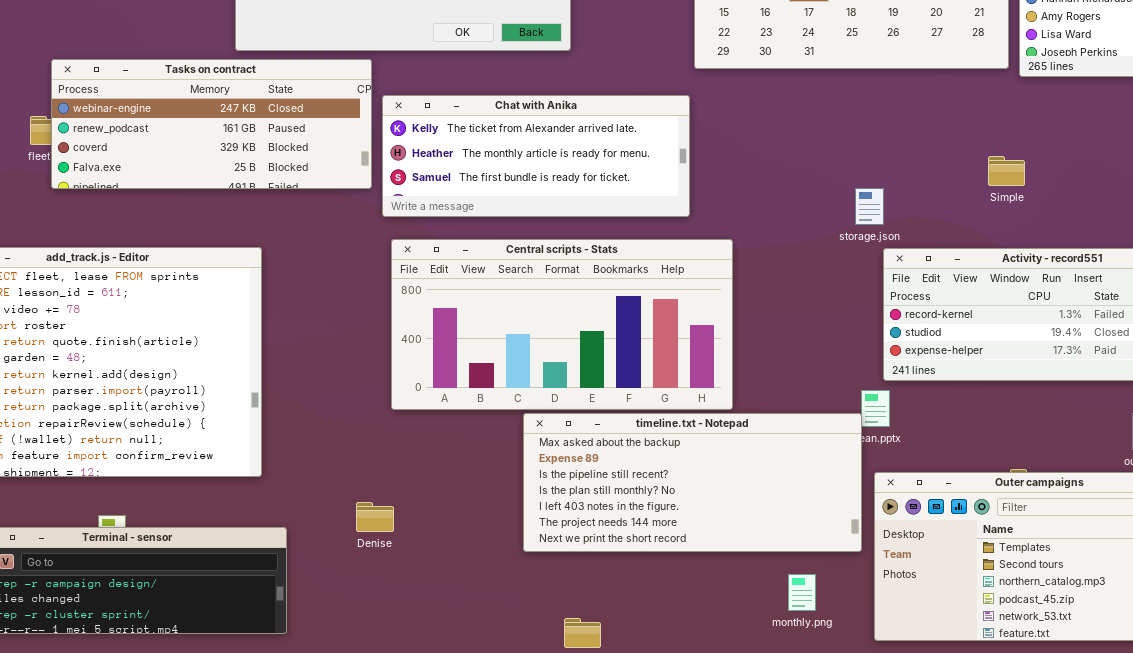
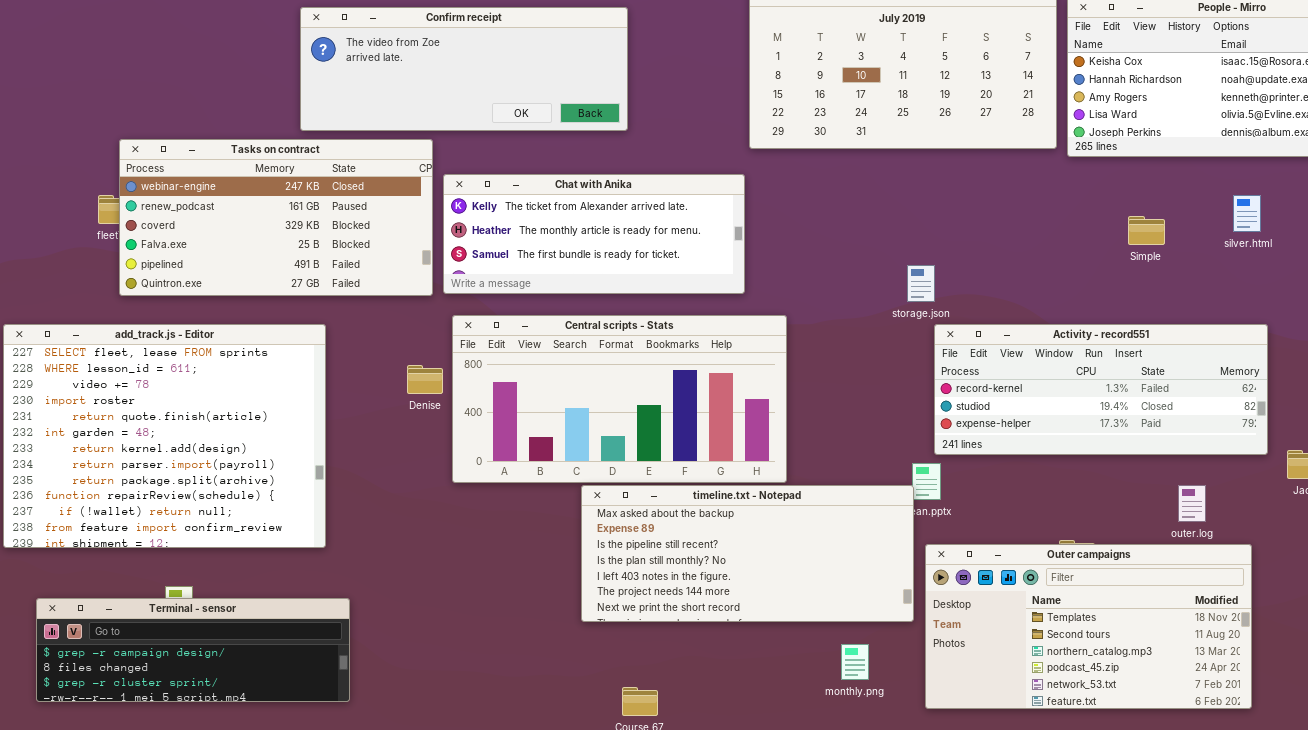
Tasks on contract: [51,59,372,189] -> [119,139,433,296], resized
Simple: [988,156,1025,186] -> [1128,216,1165,245], moved
Denise: [356,502,394,532] -> [407,365,443,394], moved

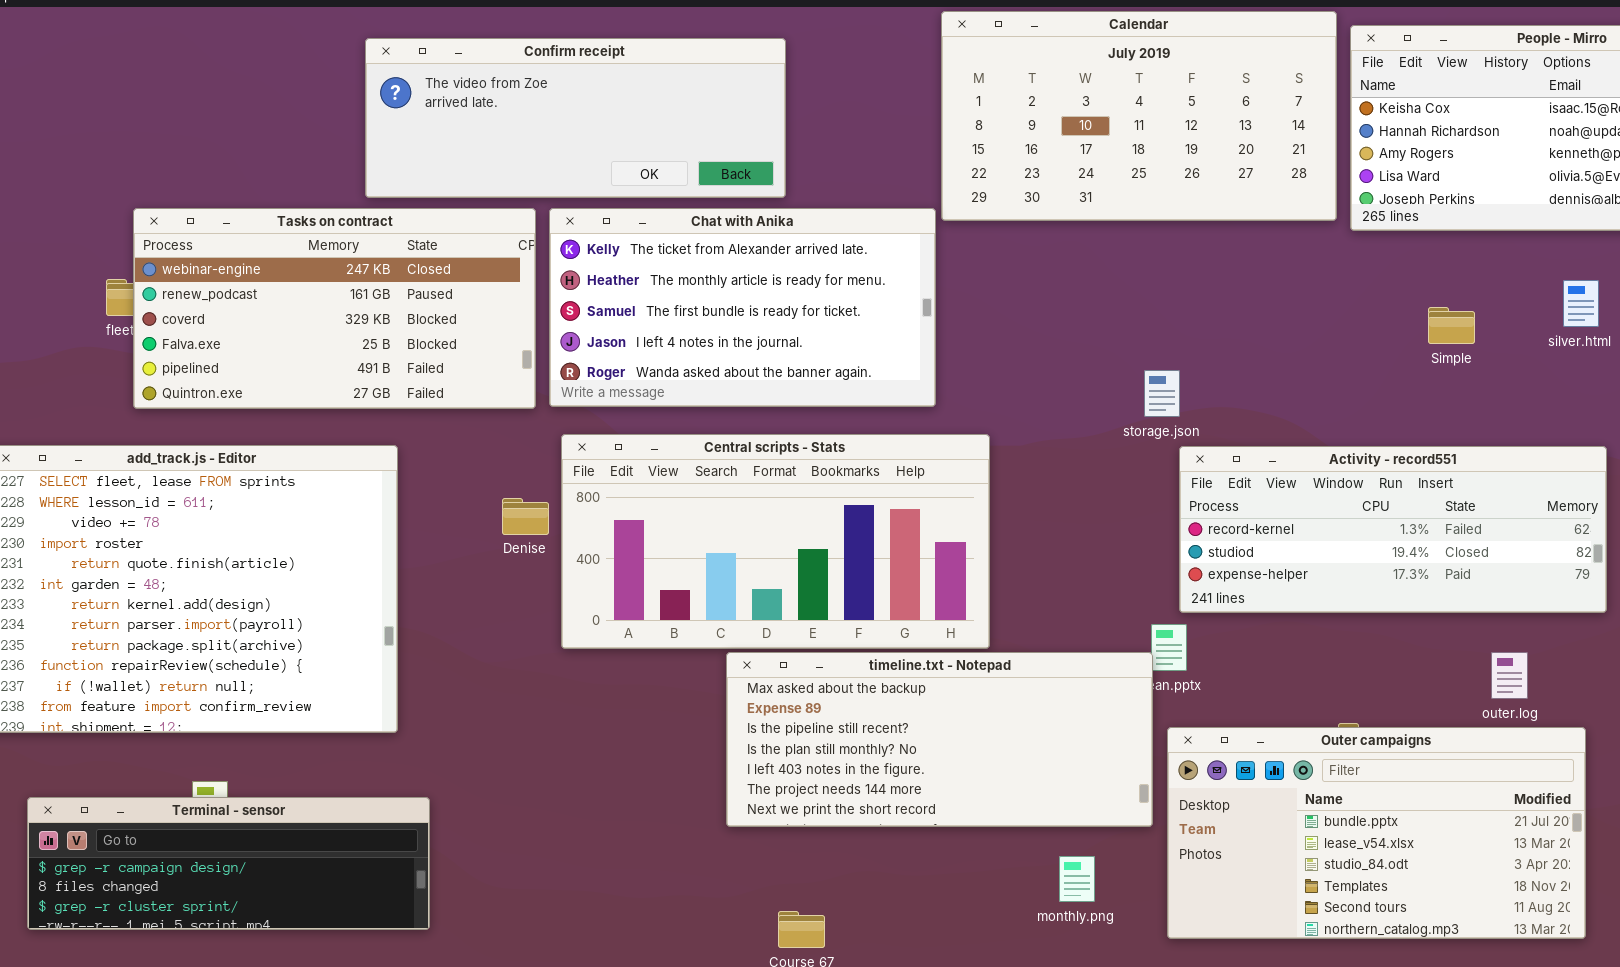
Chat with Anika: [443,174,745,294] -> [549,208,936,407], resized
Outer campaigns: [925,544,1252,709] -> [1167,727,1586,939], scrolled up 3 rows

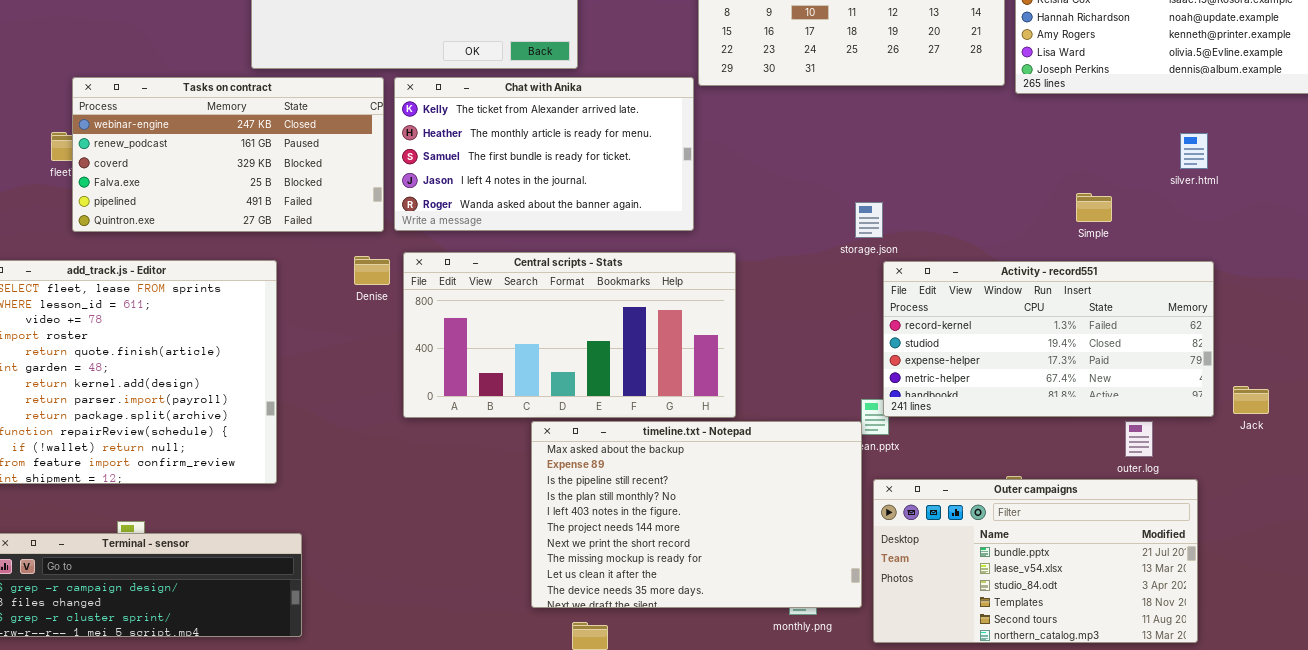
Simple: [1428,307,1475,344] -> [1076,193,1112,222], moved
Activity - record551: [1179,446,1607,613] -> [883,261,1214,417], resized
Denise: [502,498,549,535] -> [354,256,390,285], moved
timeline.txt - Notepad: [726,652,1153,827] -> [531,421,862,608], resized

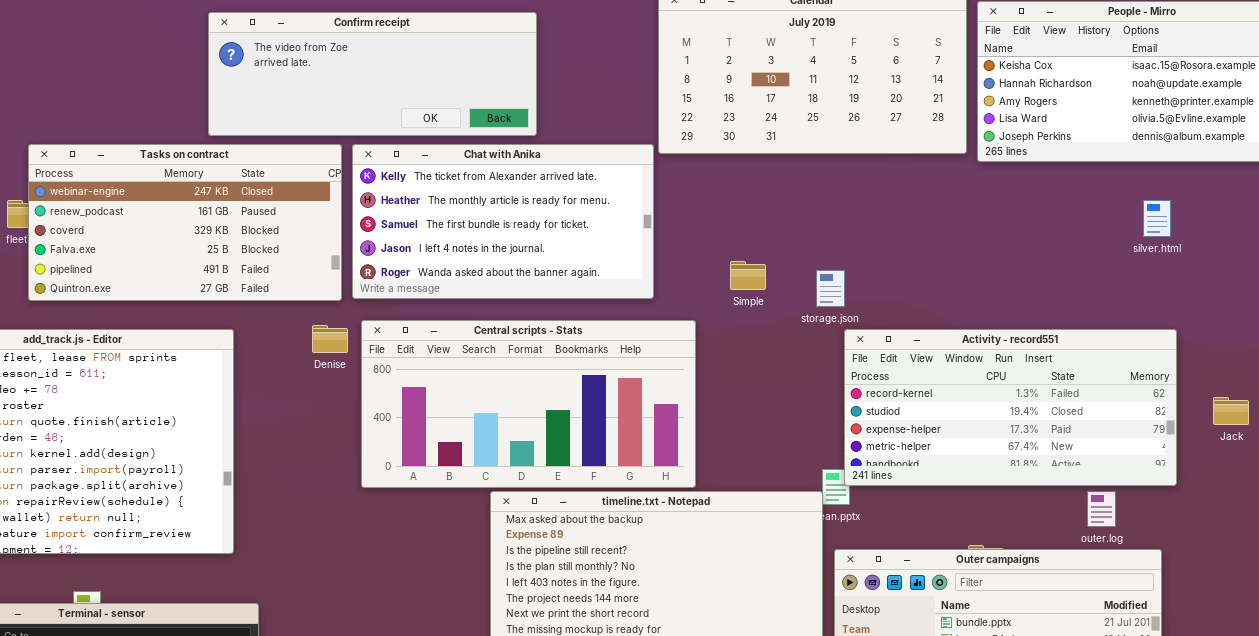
Simple: [1076,193,1112,222] -> [730,261,766,290], moved
Jack: [1233,386,1269,414] -> [1213,397,1249,425], moved

